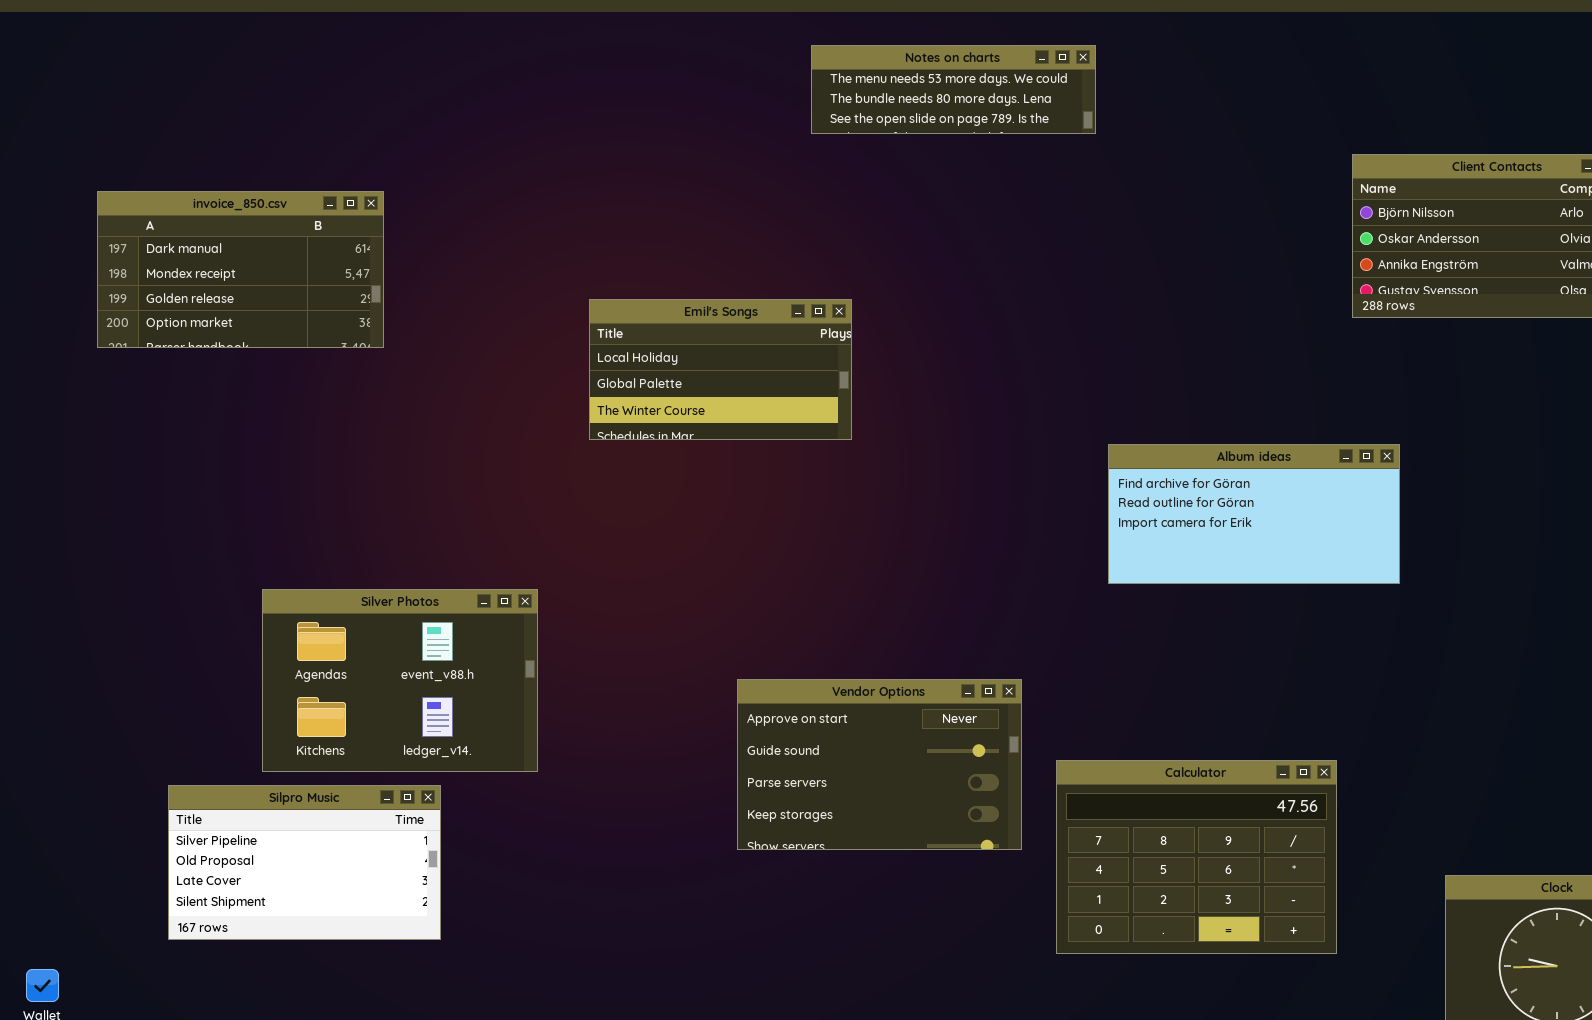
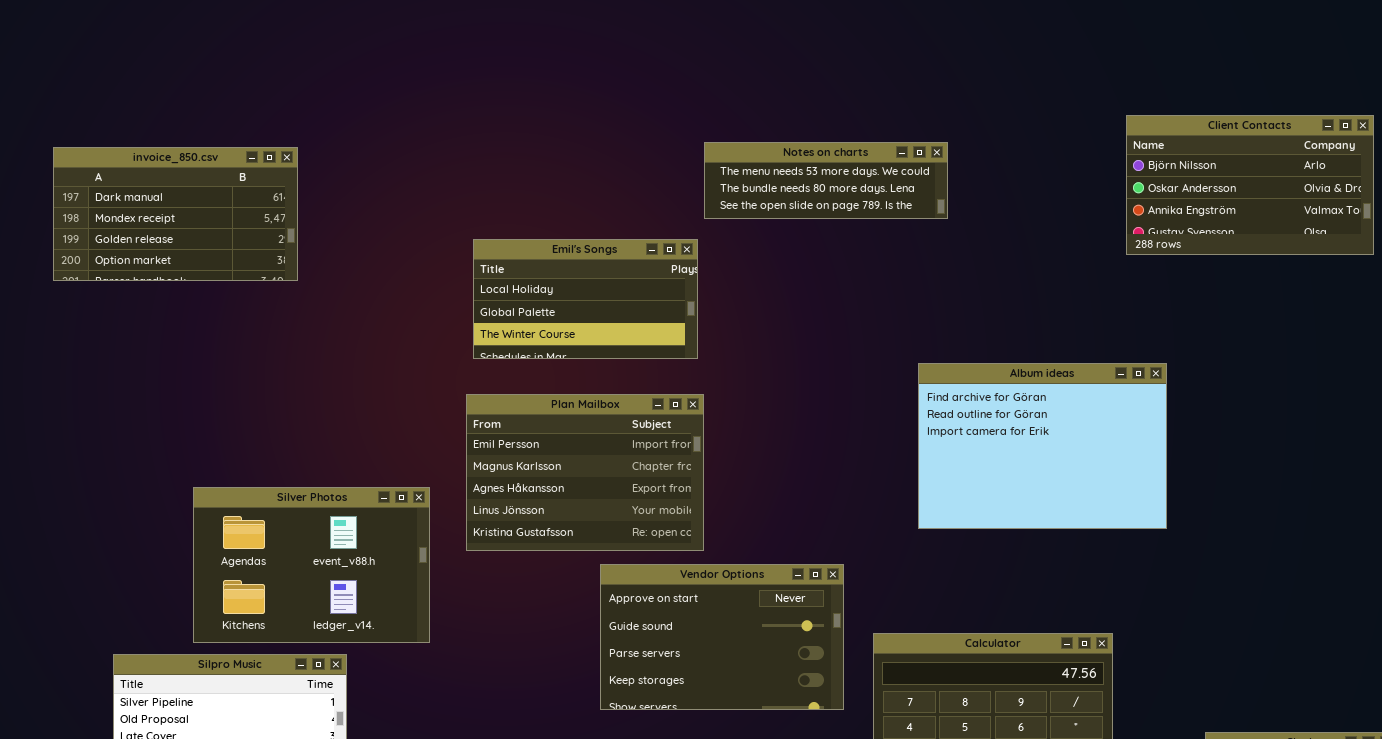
Notes on charts: [811,45,1096,134] -> [704,142,948,219], moved
Album ideas: [1108,444,1400,584] -> [918,363,1167,529], resized
Plan Mailbox: none -> [466,394,704,551], opened

